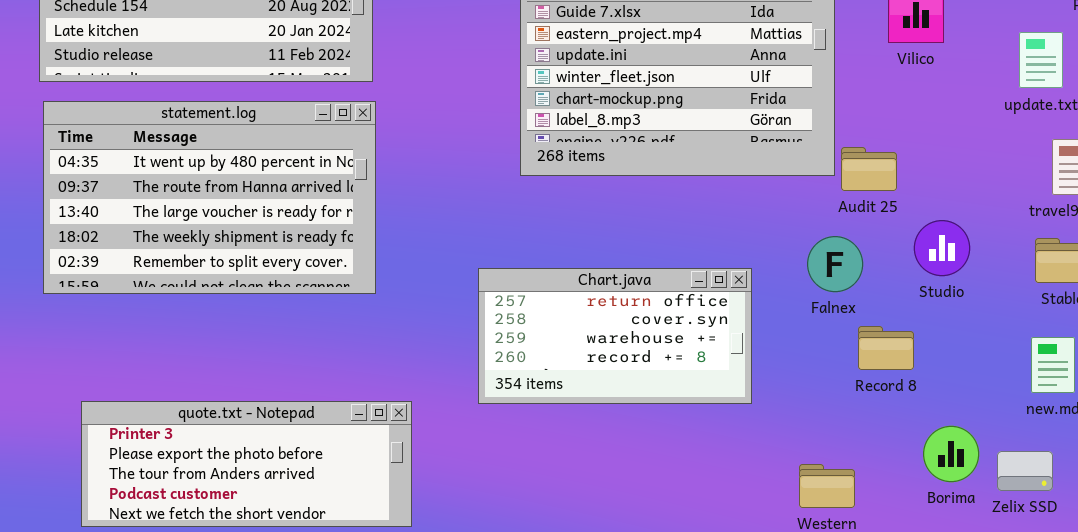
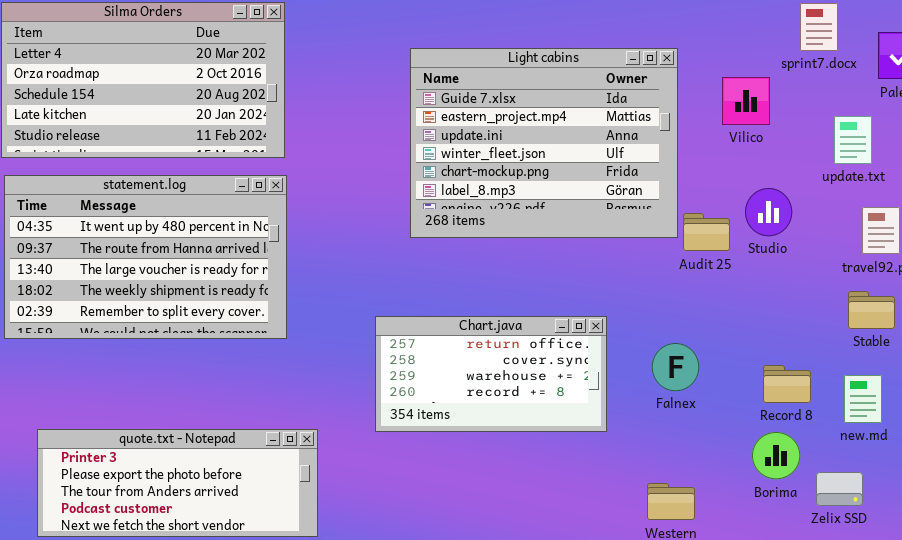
Studio: [914,220,970,276] -> [745,188,792,236], moved
Falnex: [807,236,863,292] -> [652,343,699,391], moved
Record 8: [858,326,914,370] -> [763,365,811,403], moved
Borima: [923,426,979,482] -> [752,432,800,479], moved

